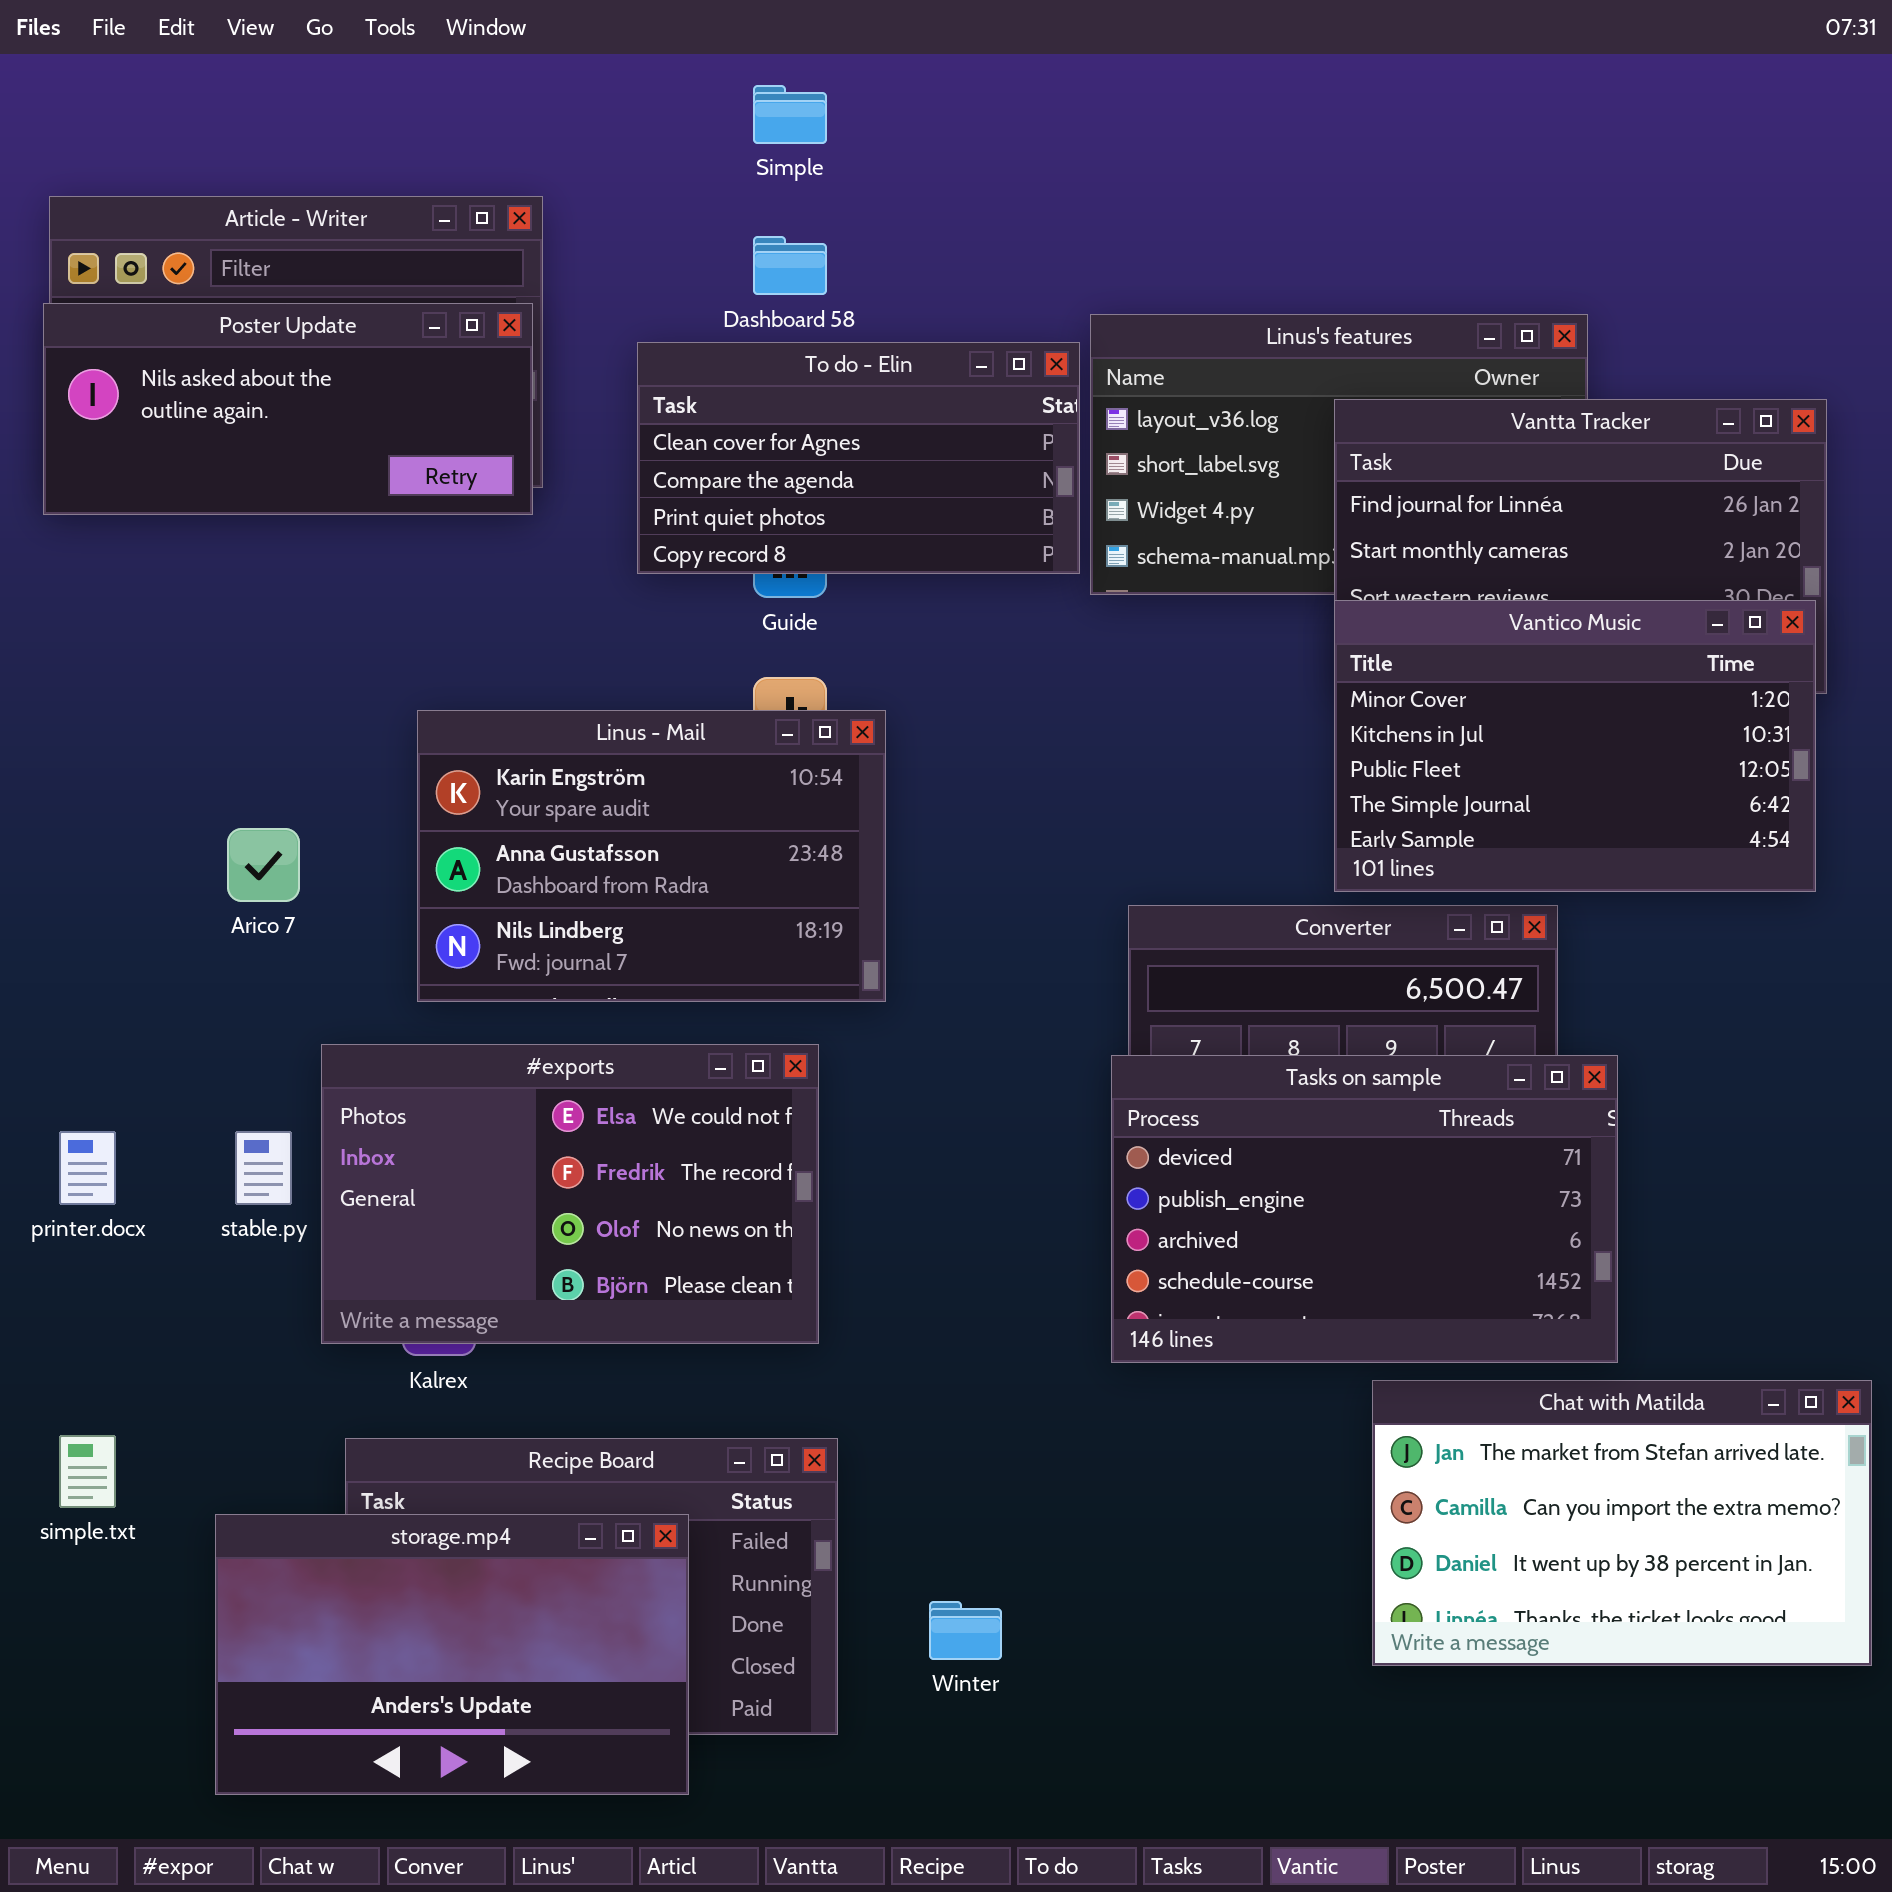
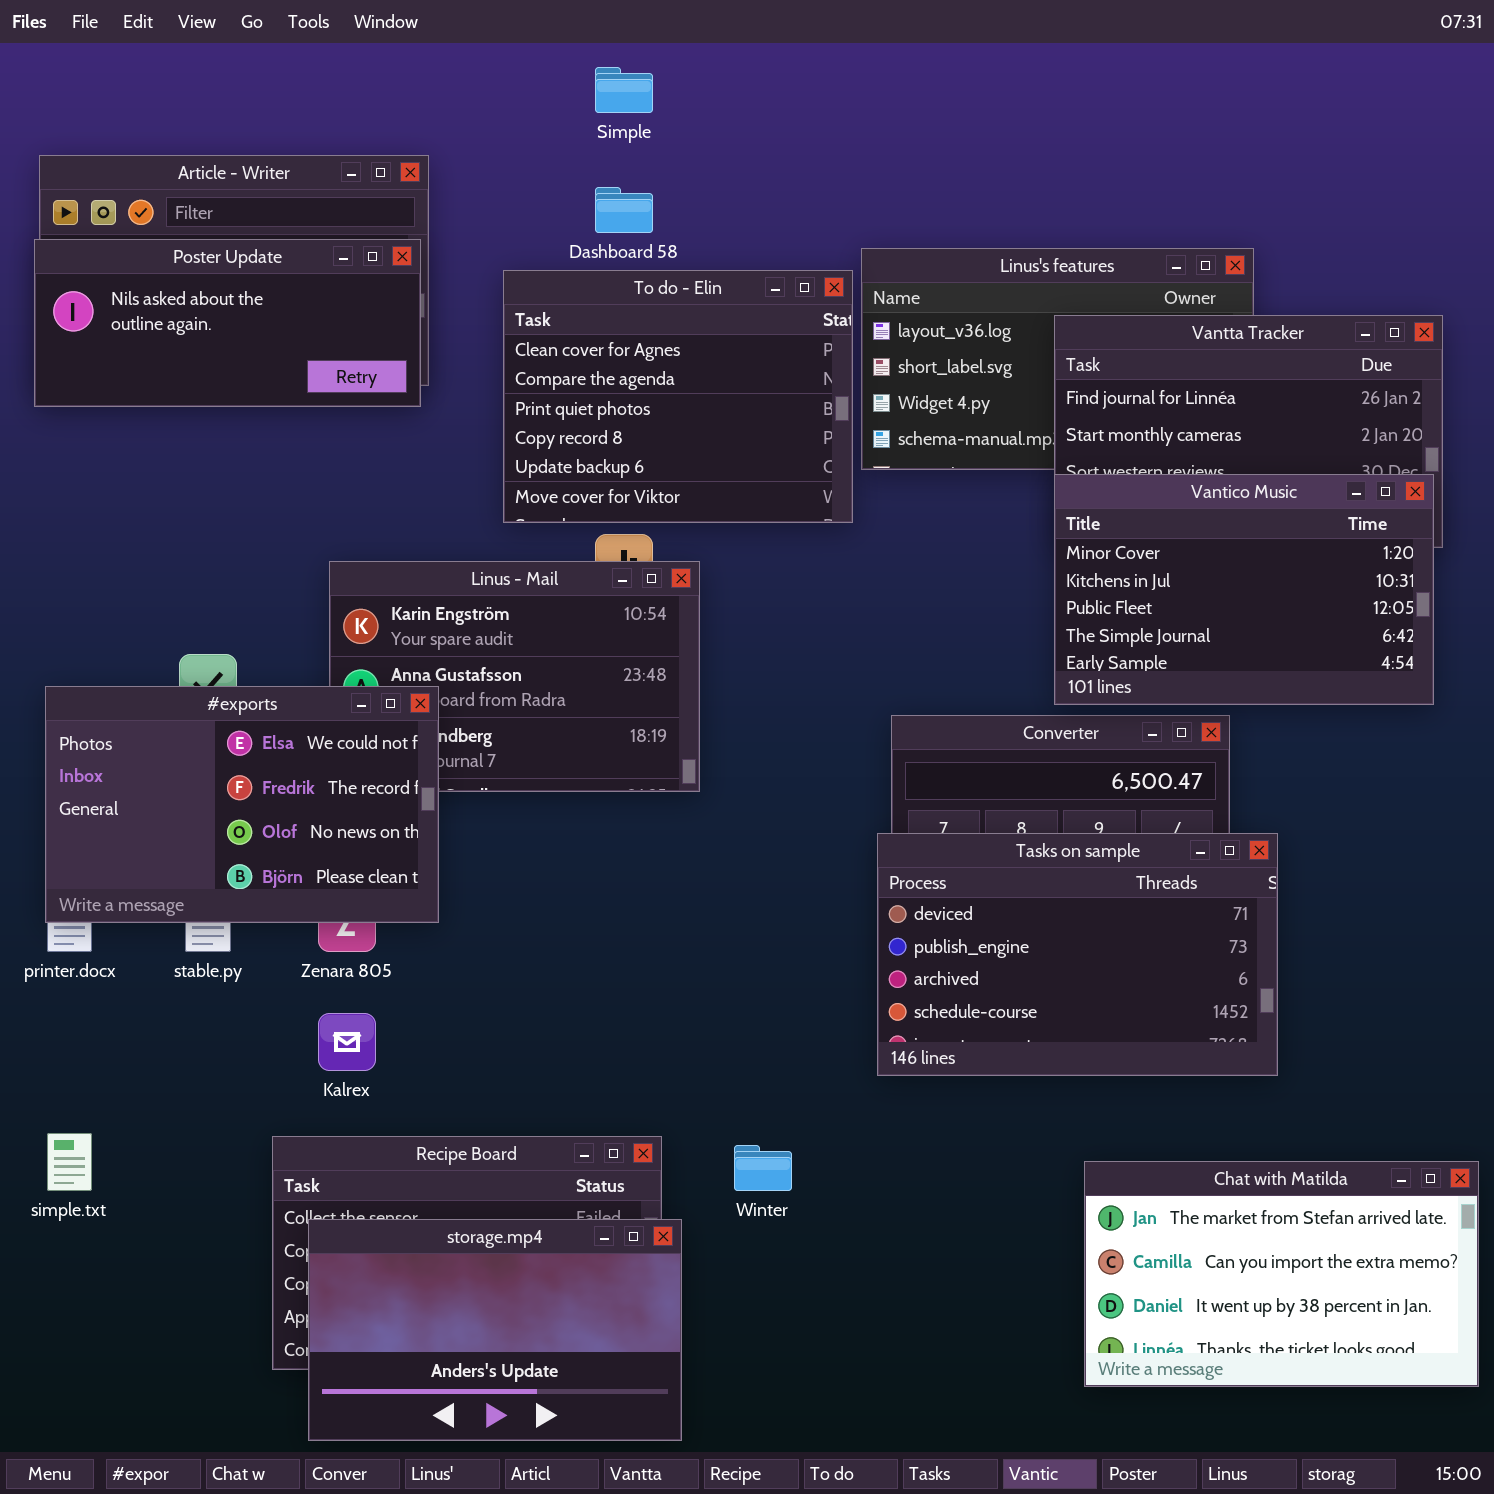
To do - Elin: [637,342,1080,574] -> [503,270,853,523], resized
#exports: [321,1044,819,1344] -> [45,686,439,923], moved
Chat with Matilda: [1372,1380,1872,1666] -> [1084,1161,1479,1387], moved
storage.mp4: [215,1514,689,1795] -> [308,1219,682,1441], moved
Winter: [929,1601,1002,1660] -> [734,1145,792,1191], moved

